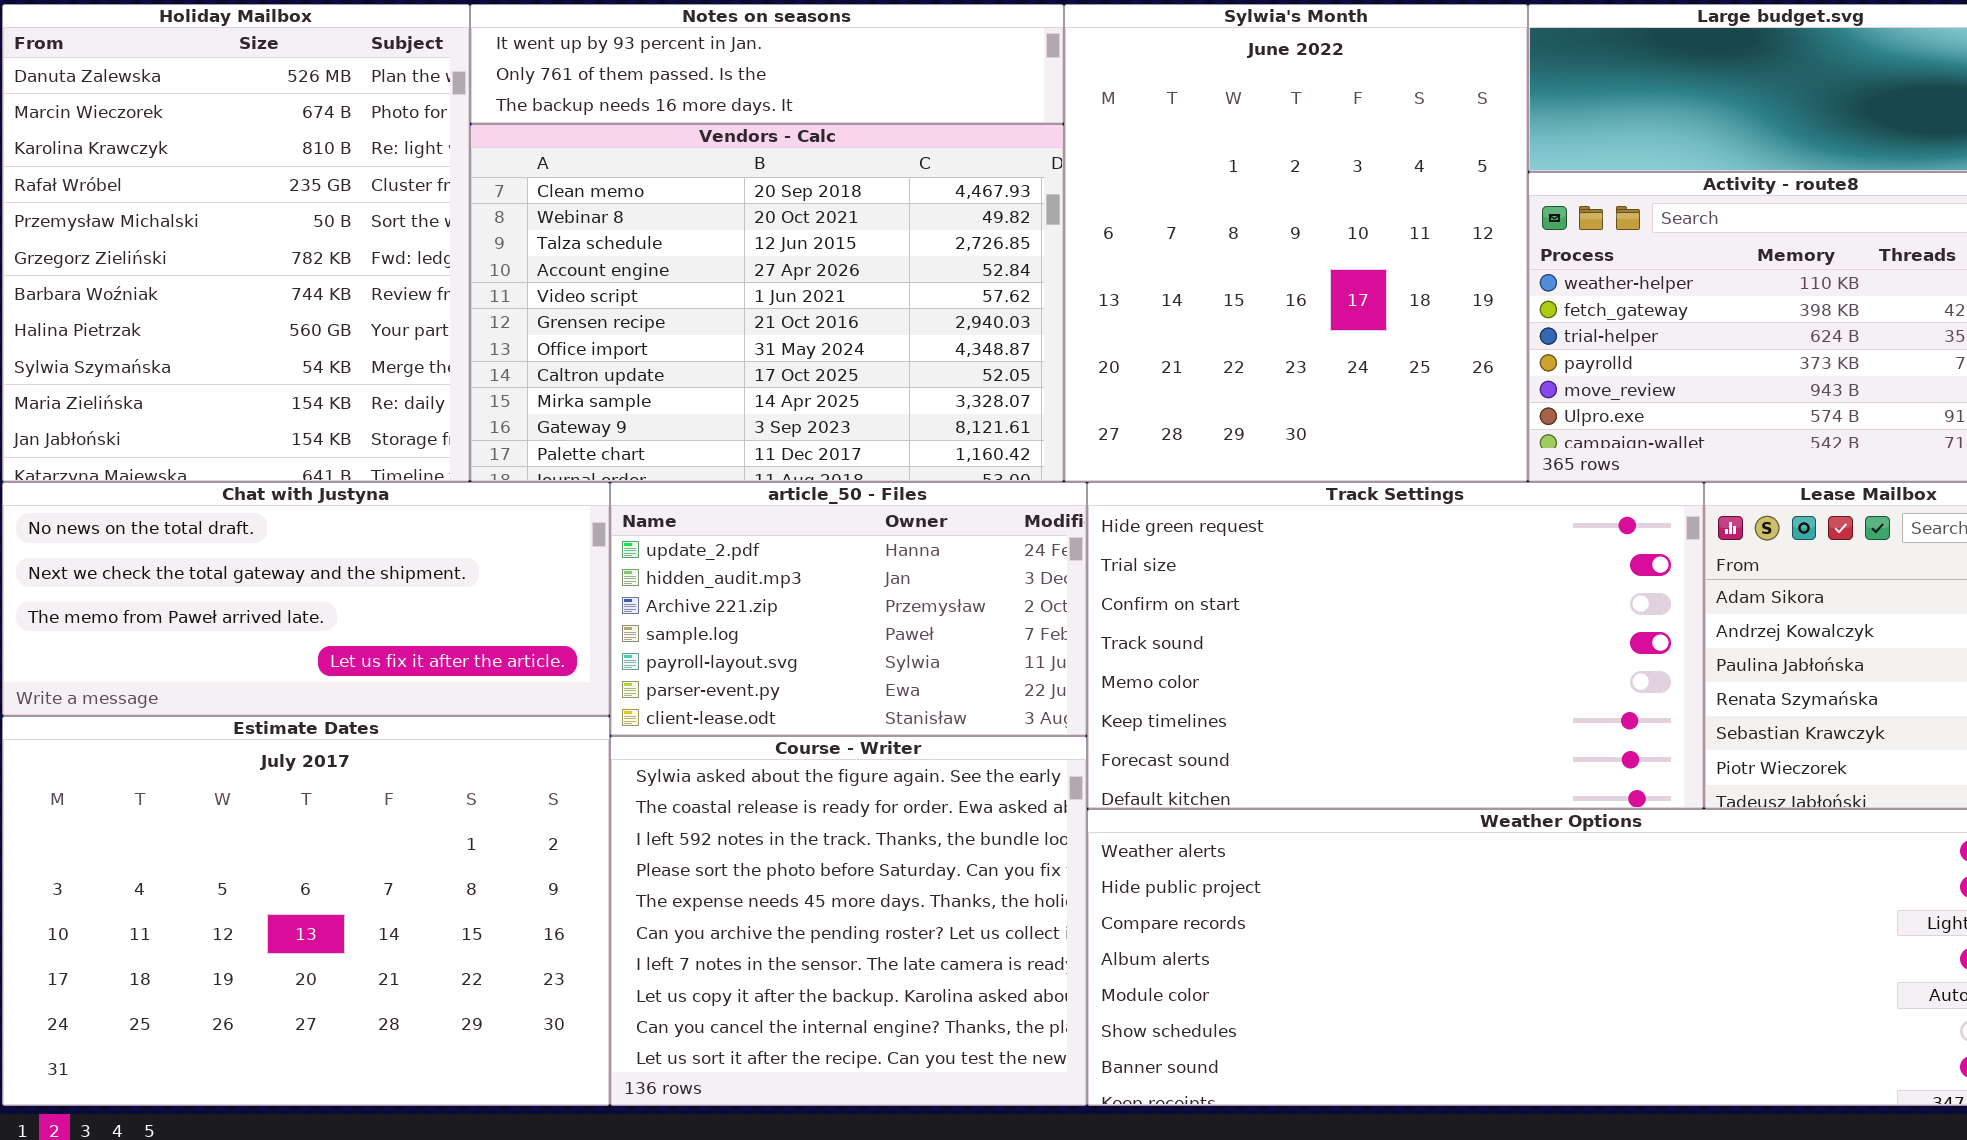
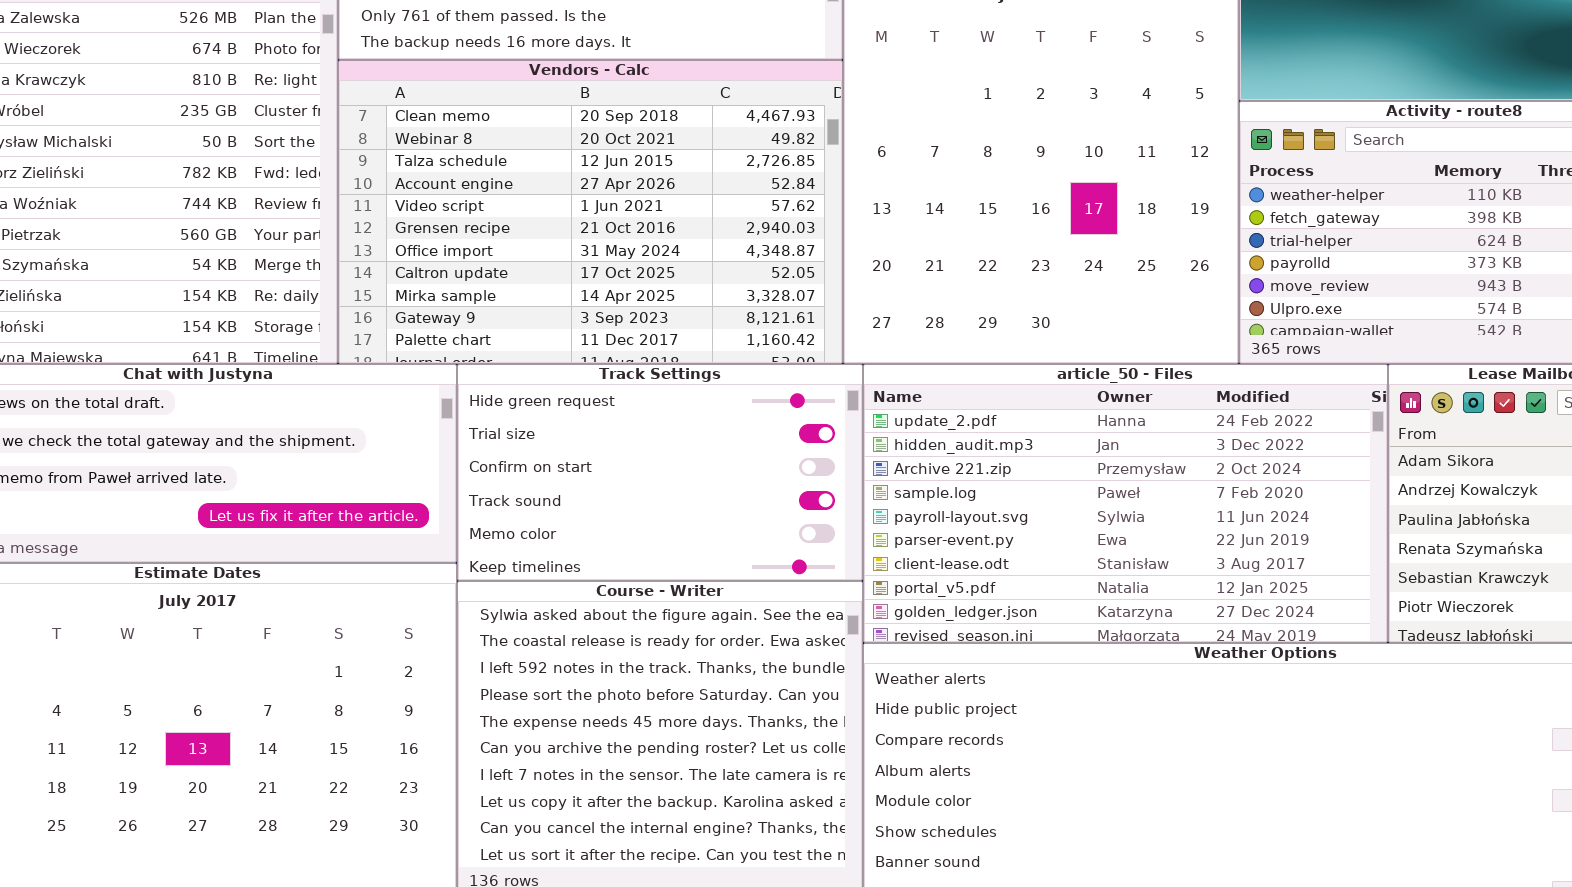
article_50 - Files: [610,482,1087,736] -> [863,364,1388,643], moved, resized
Track Settings: [1087,482,1704,809] -> [457,364,863,581], moved, resized

